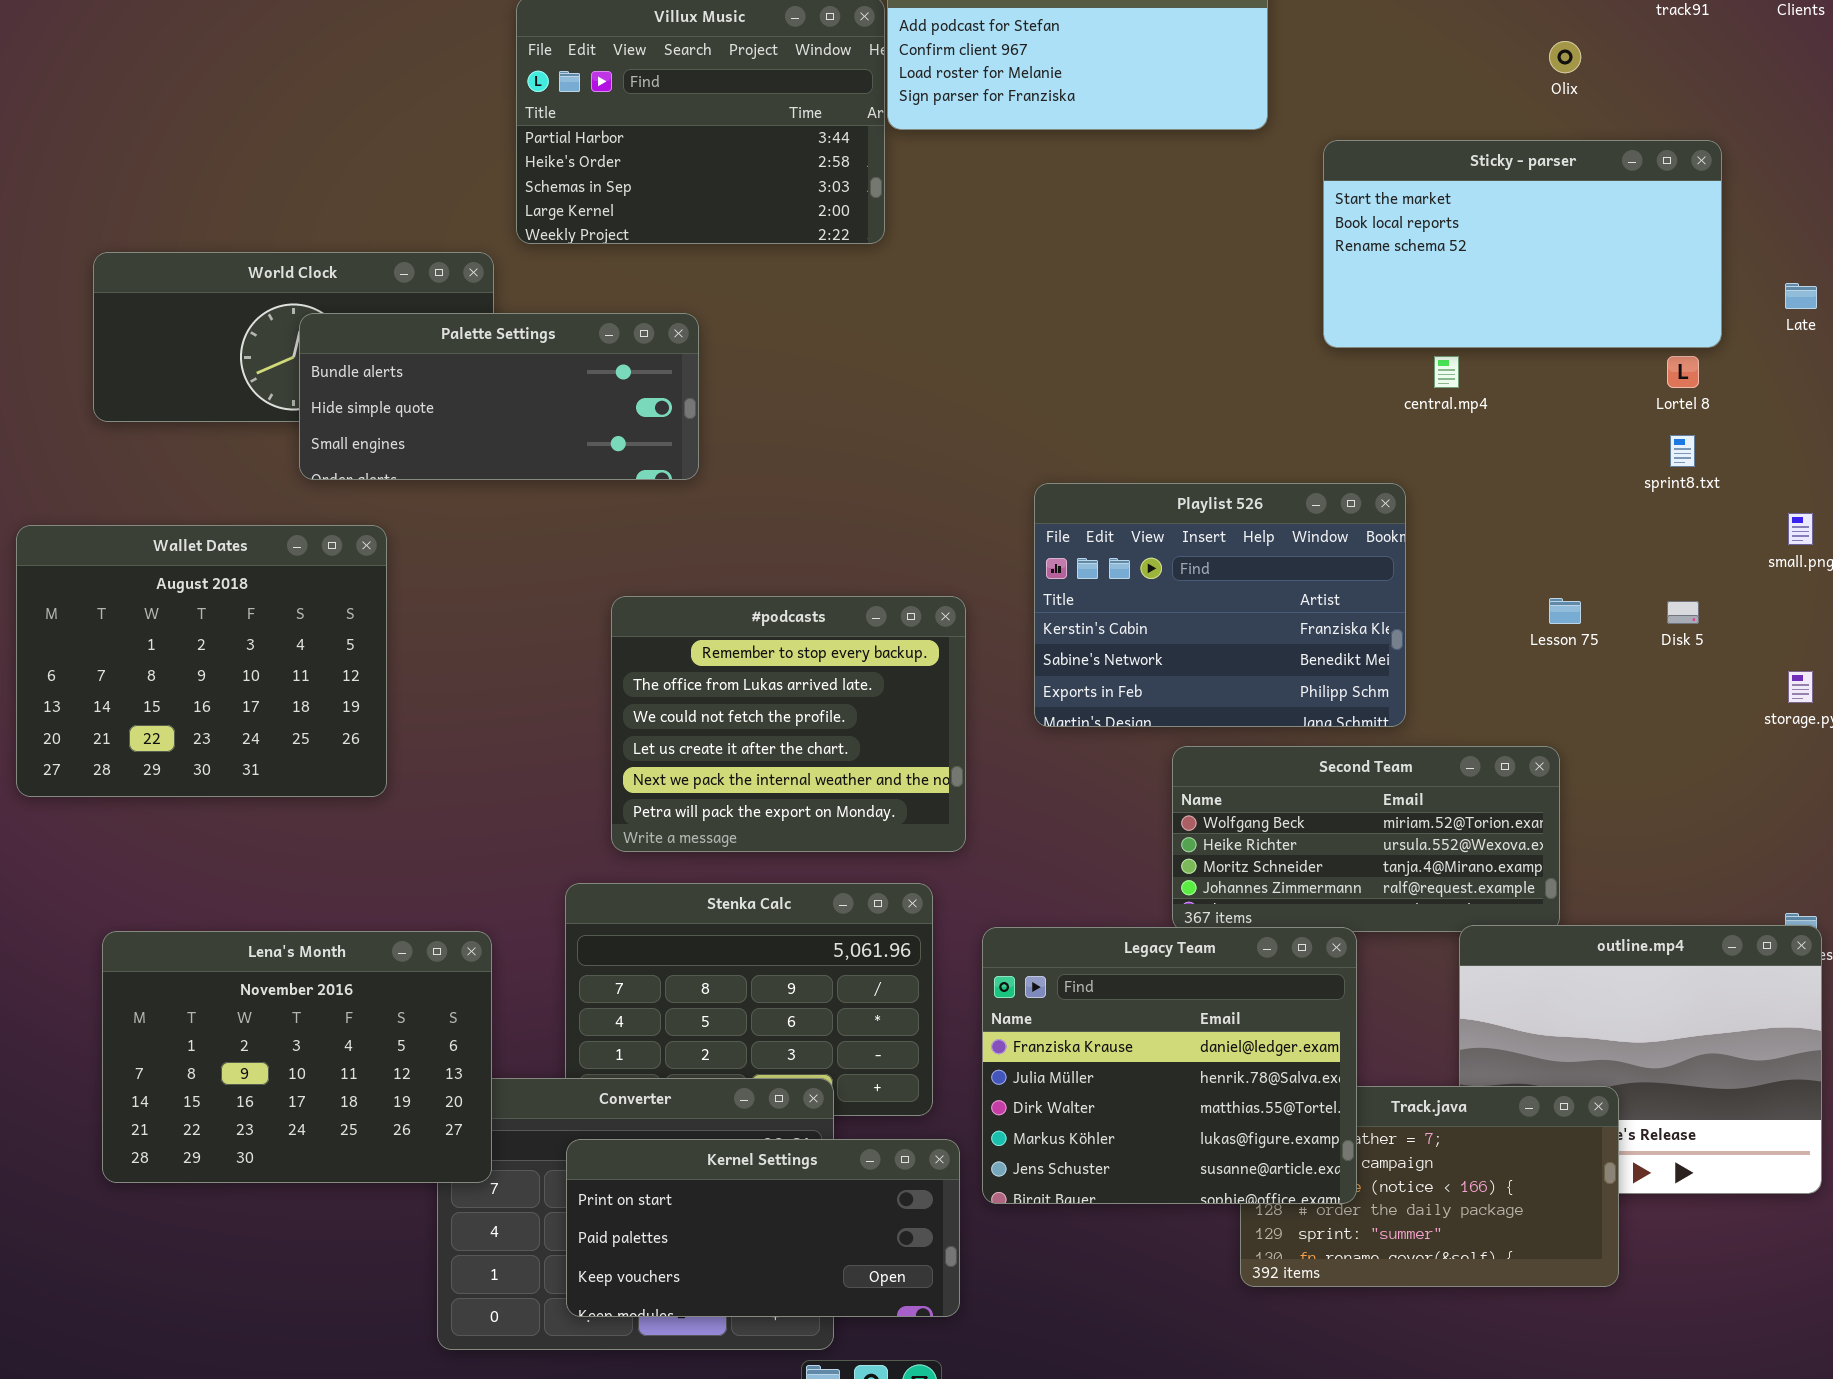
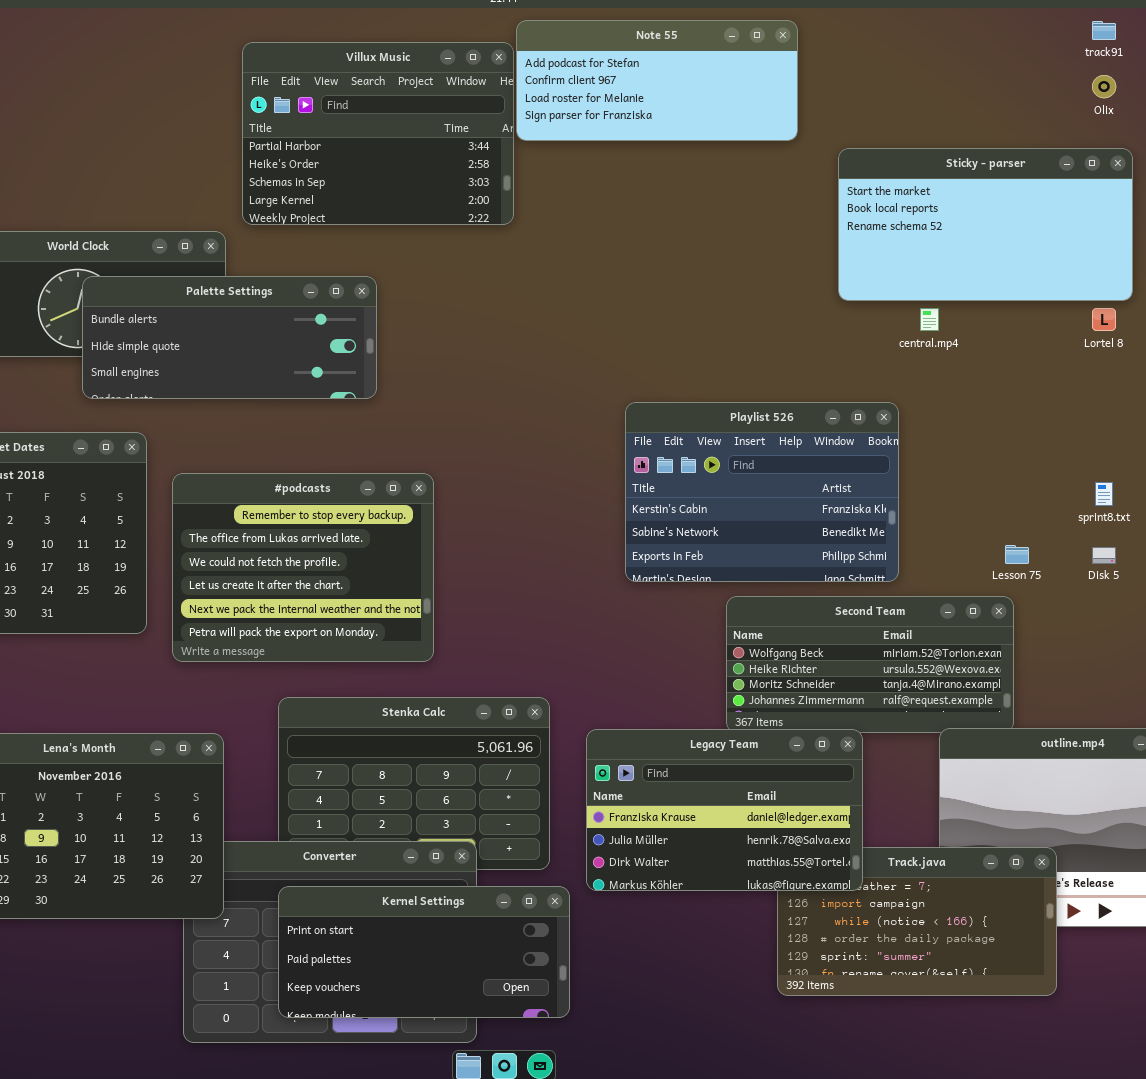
Olix: [1549,41,1581,73] -> [1092,75,1116,98], moved
sprint8.txt: [1670,435,1695,467] -> [1095,482,1113,506], moved
#podcasts: [611,596,966,852] -> [172,473,434,662], moved
Lesson 75: [1549,598,1581,624] -> [1005,545,1029,564], moved
Disk 5: [1667,601,1699,624] -> [1092,547,1116,564], moved
Legacy Team: [982,927,1357,1204] -> [586,729,863,891], resized

